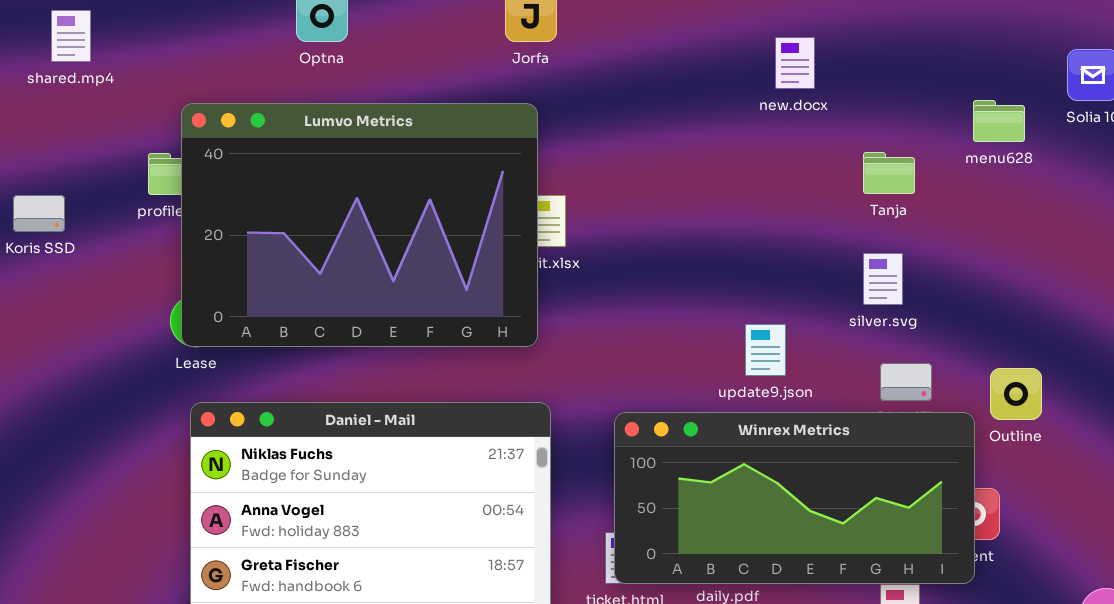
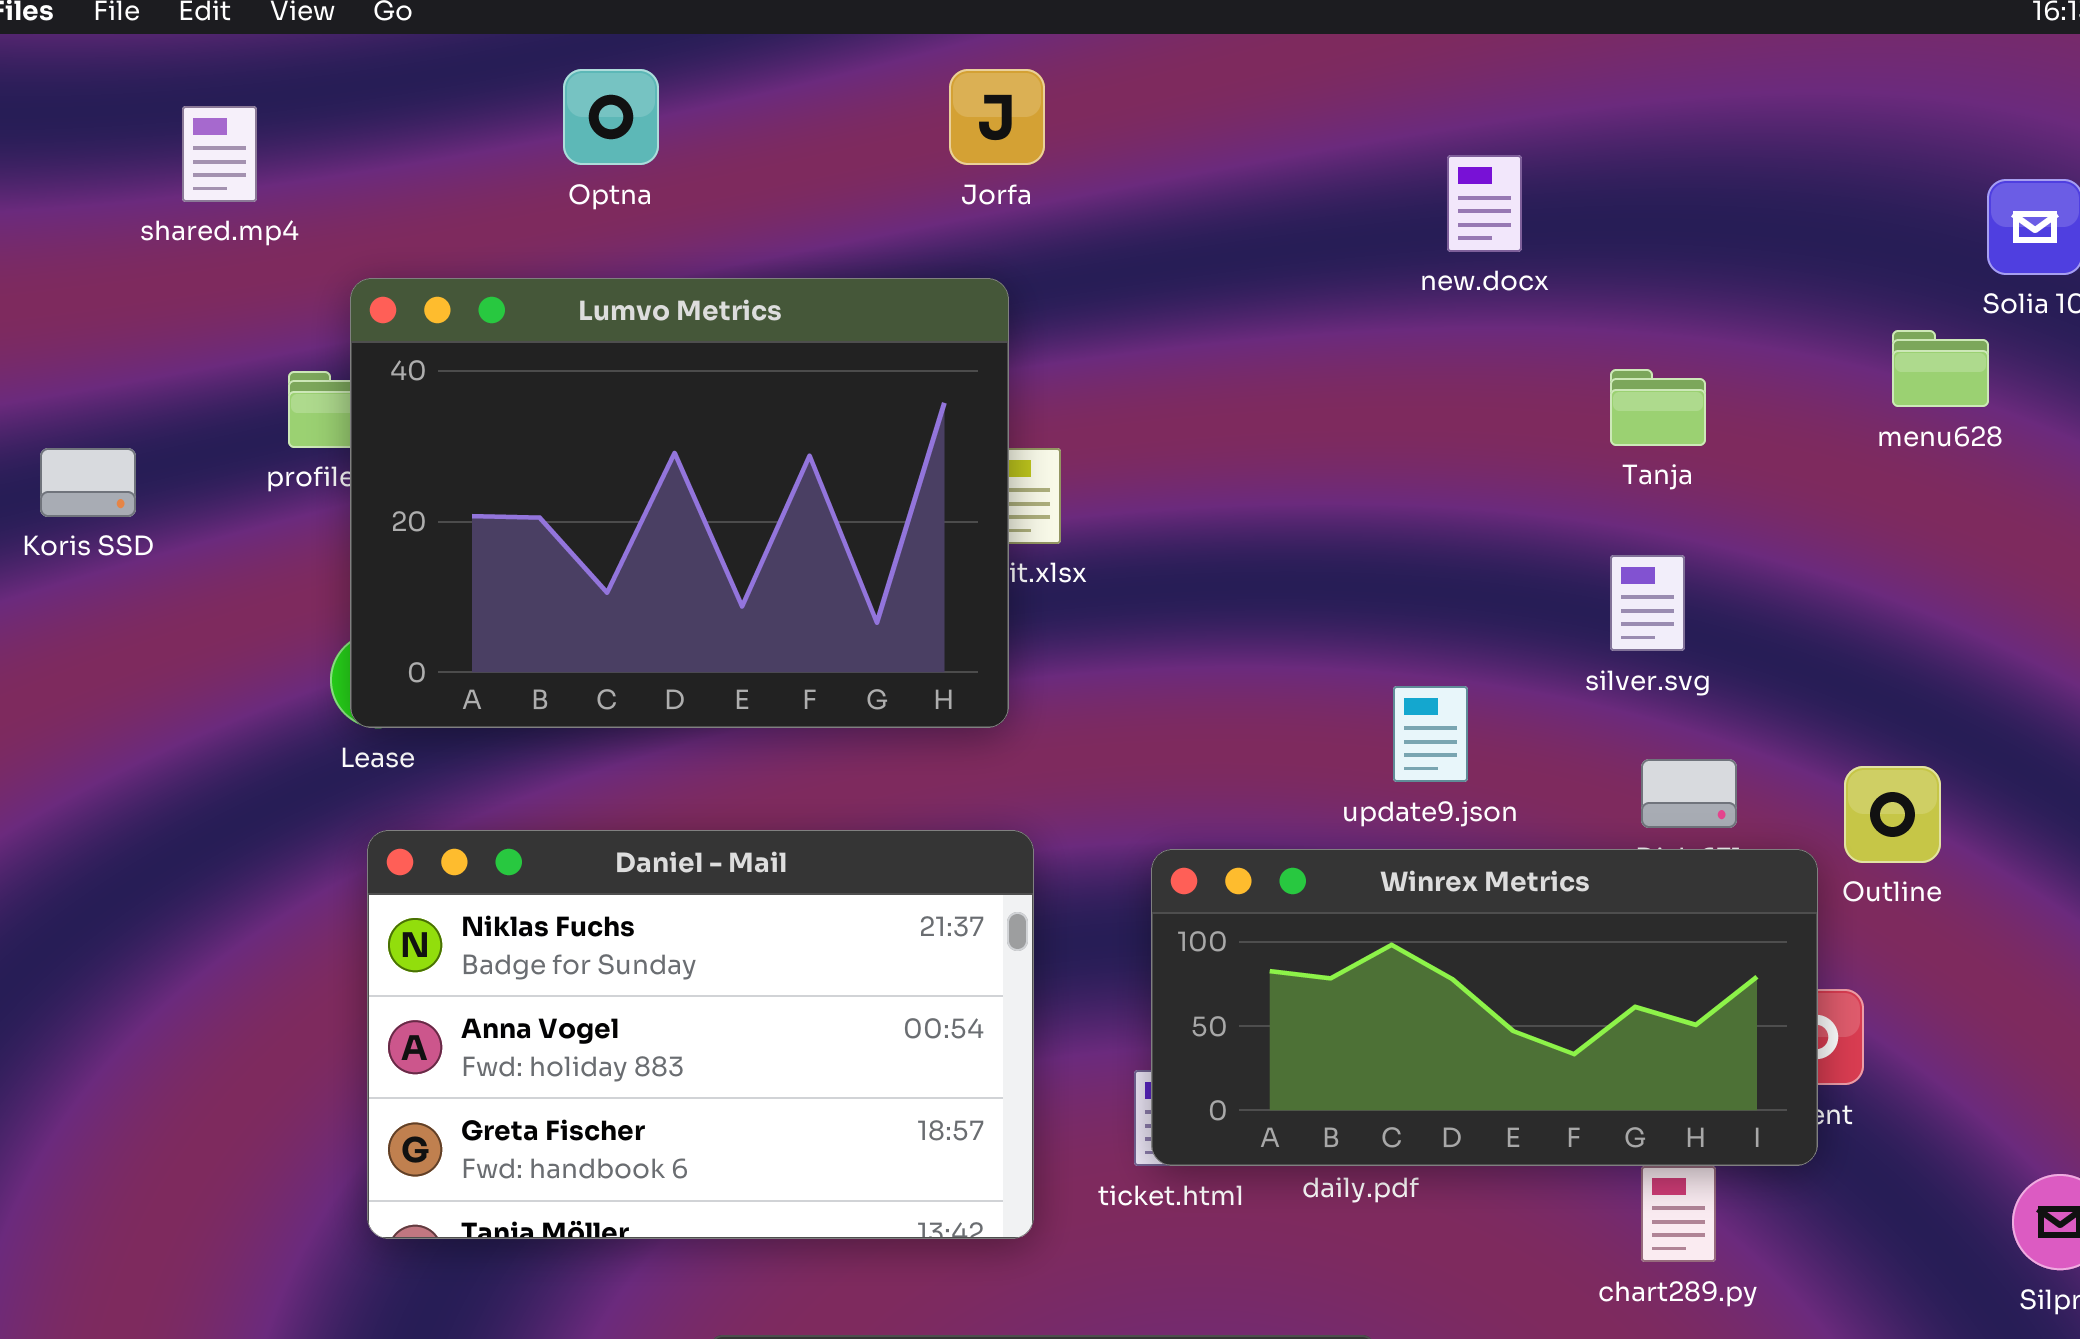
shared.mp4: [51,10,91,62] -> [182,106,257,202], moved
menu628: [973,100,1025,142] -> [1892,330,1989,407], moved

